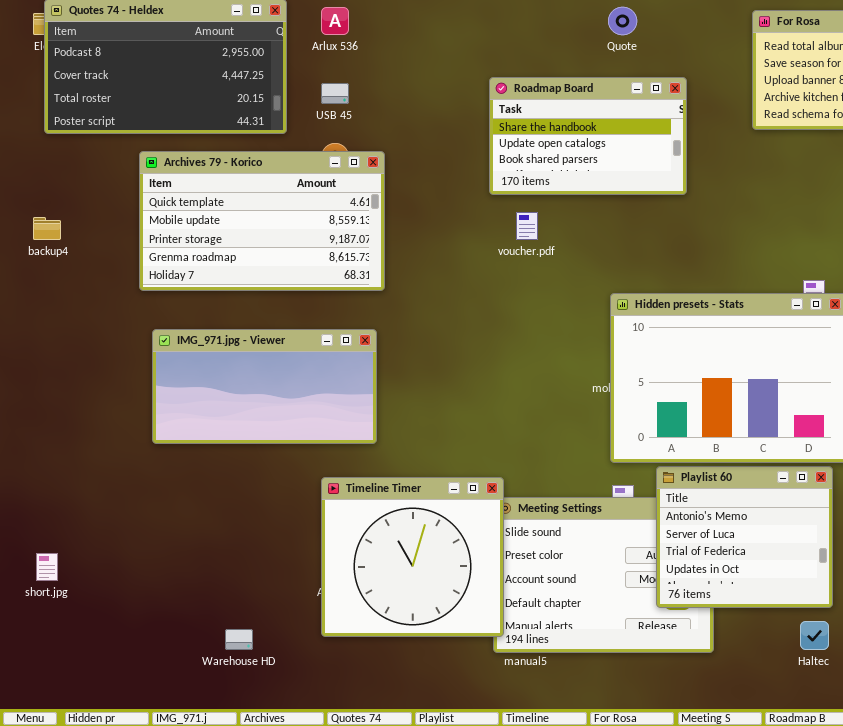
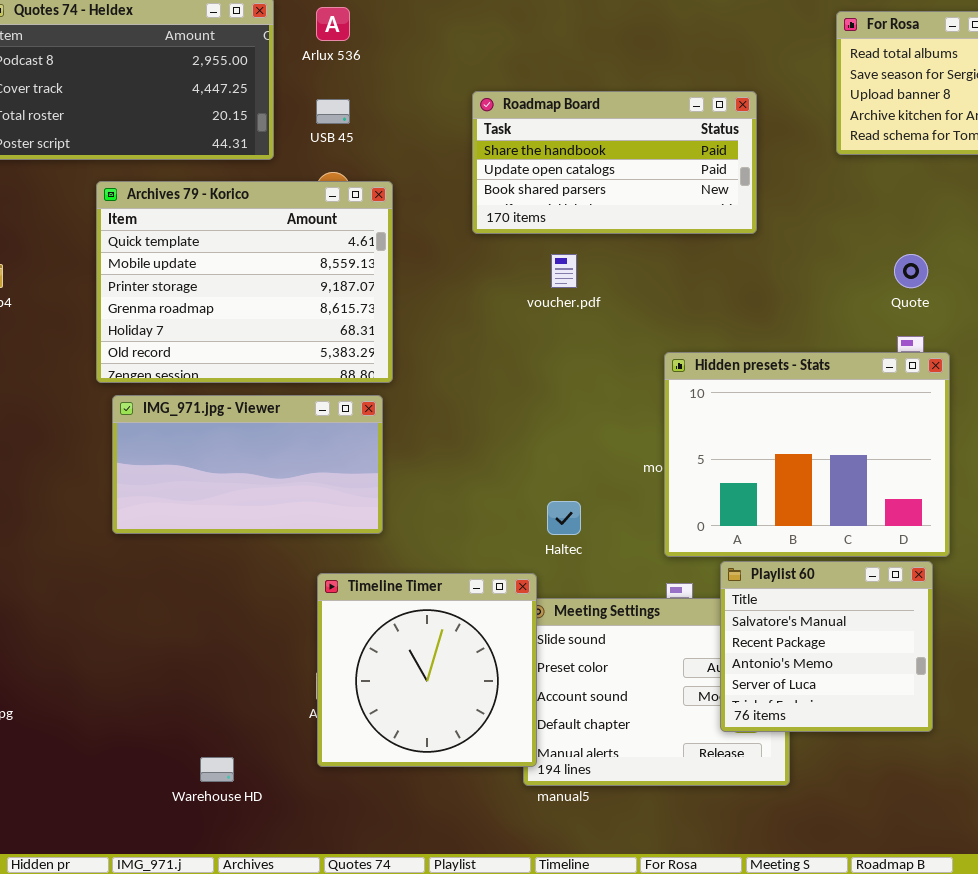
Quote: [608,7,637,35] -> [894,254,928,288], moved
Roadmap Board: [489,77,687,195] -> [472,91,757,234], resized
Archives 79 - Korico: [139,151,385,291] -> [96,181,393,383], resized
Playlist 60: [656,466,833,608] -> [720,561,933,732], scrolled up 2 rows
Haltec: [800,621,829,650] -> [547,501,581,535], moved

